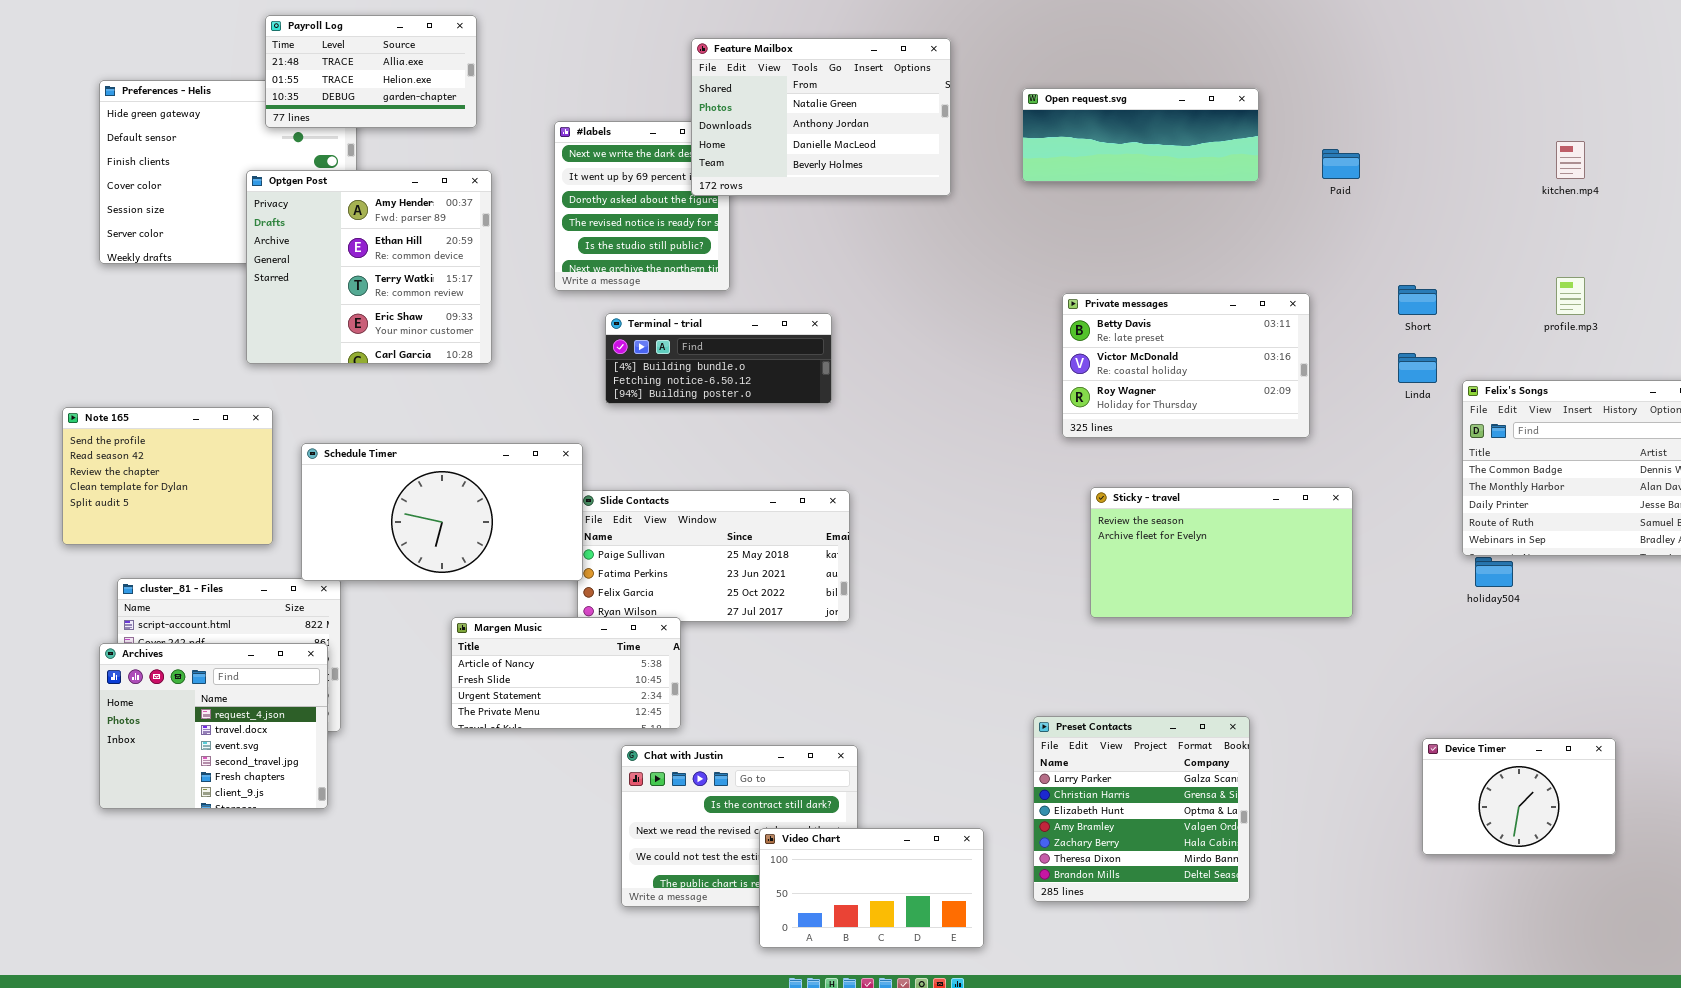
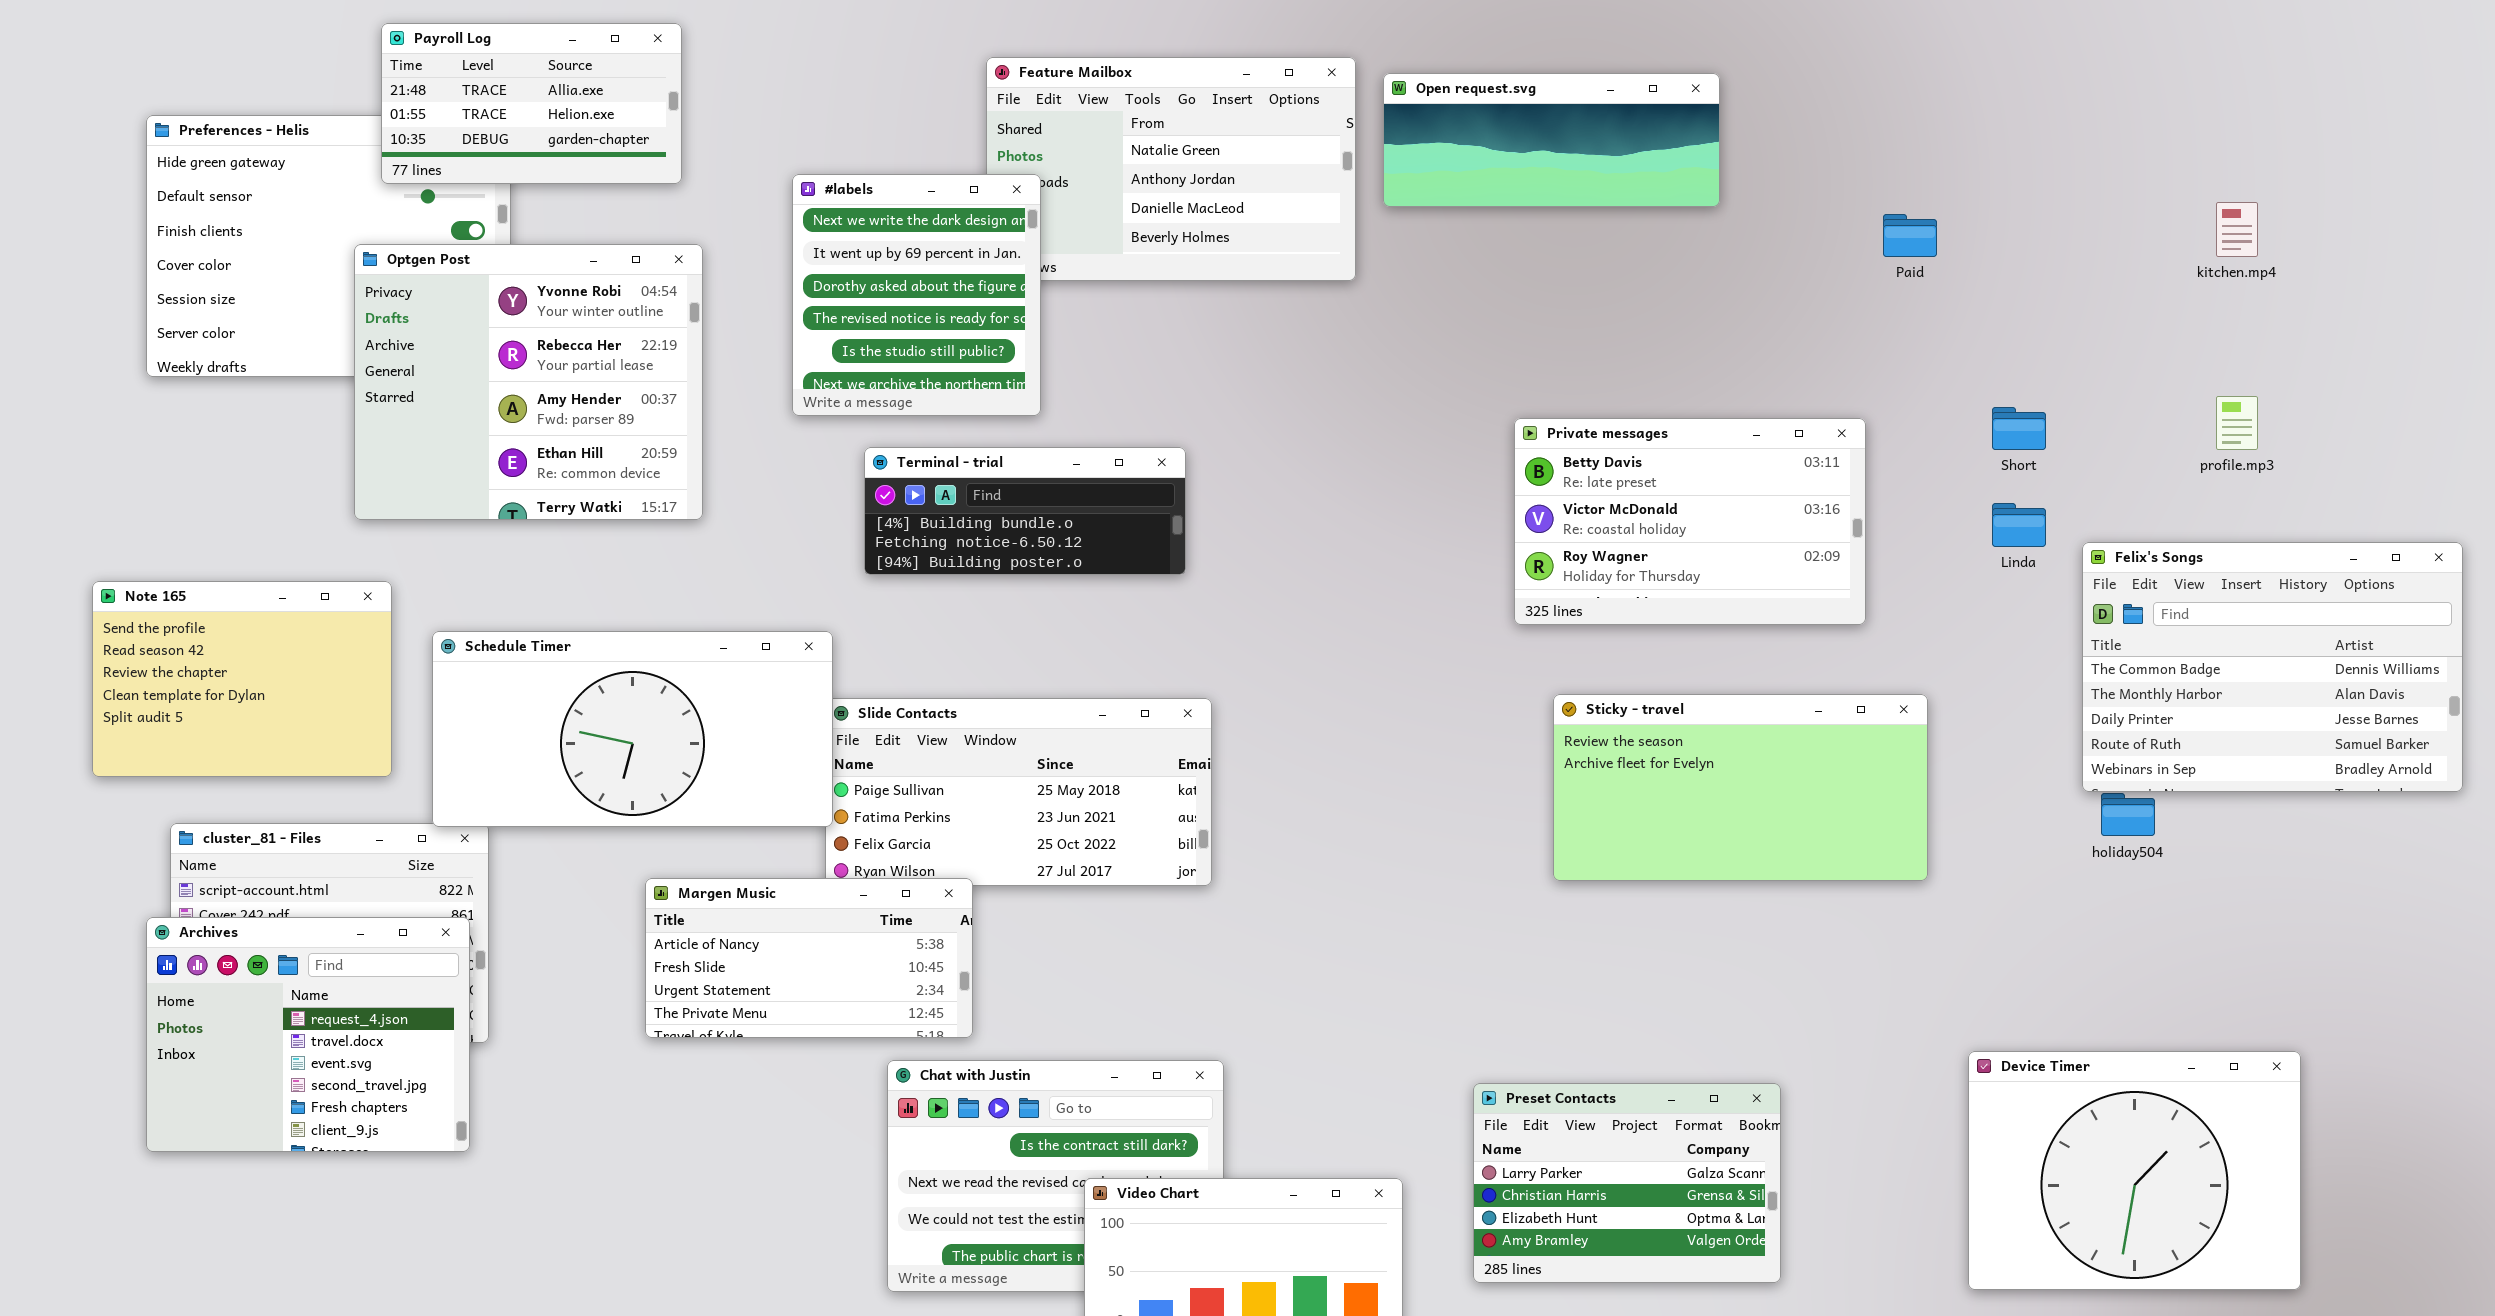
Open request.svg: [1022,88,1259,182] -> [1383,73,1720,207], moved
#labels: [554,121,730,291] -> [792,174,1041,416], raised
Optgen Post: [246,170,492,364] -> [354,244,703,520], scrolled up 2 rows
Preset Contacts: [1033,716,1250,902] -> [1473,1083,1781,1283], resized
Device Timer: [1422,738,1616,855] -> [1968,1051,2301,1290], resized

